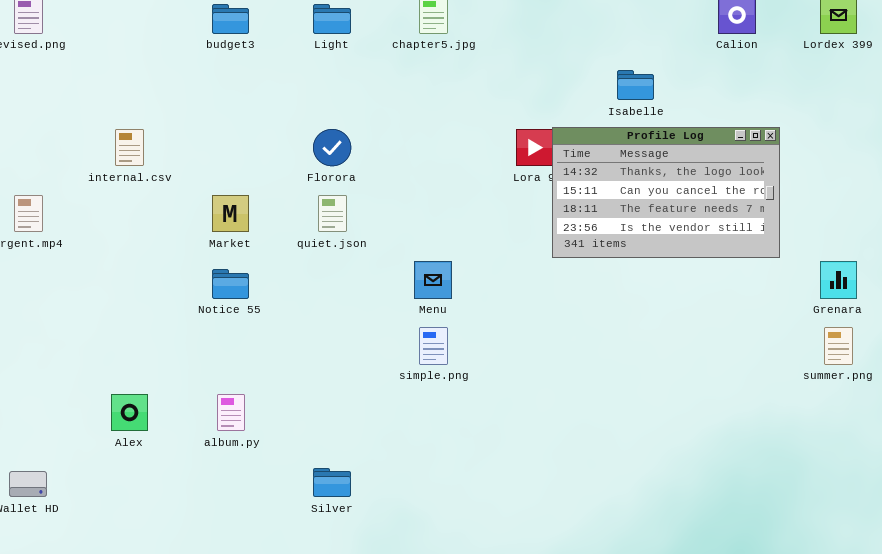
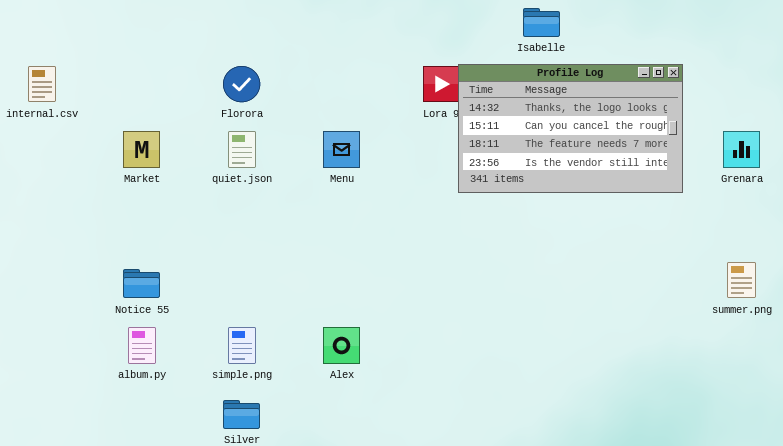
Menu: [414,261,452,299] -> [323,131,360,168], moved
Grenara: [820,261,857,299] -> [723,131,760,168], moved
Notice 55: [212,269,249,299] -> [123,269,160,298], moved
simple.png: [419,327,448,365] -> [228,327,256,364], moved
Alex: [111,394,148,431] -> [323,327,360,364], moved

